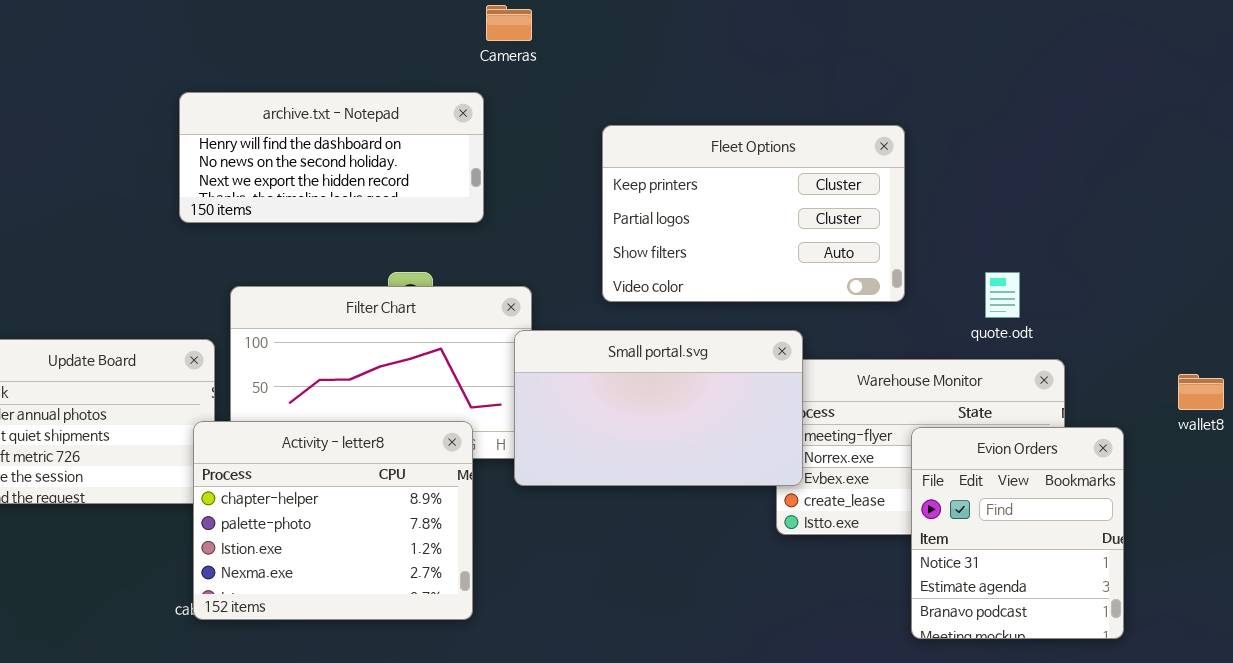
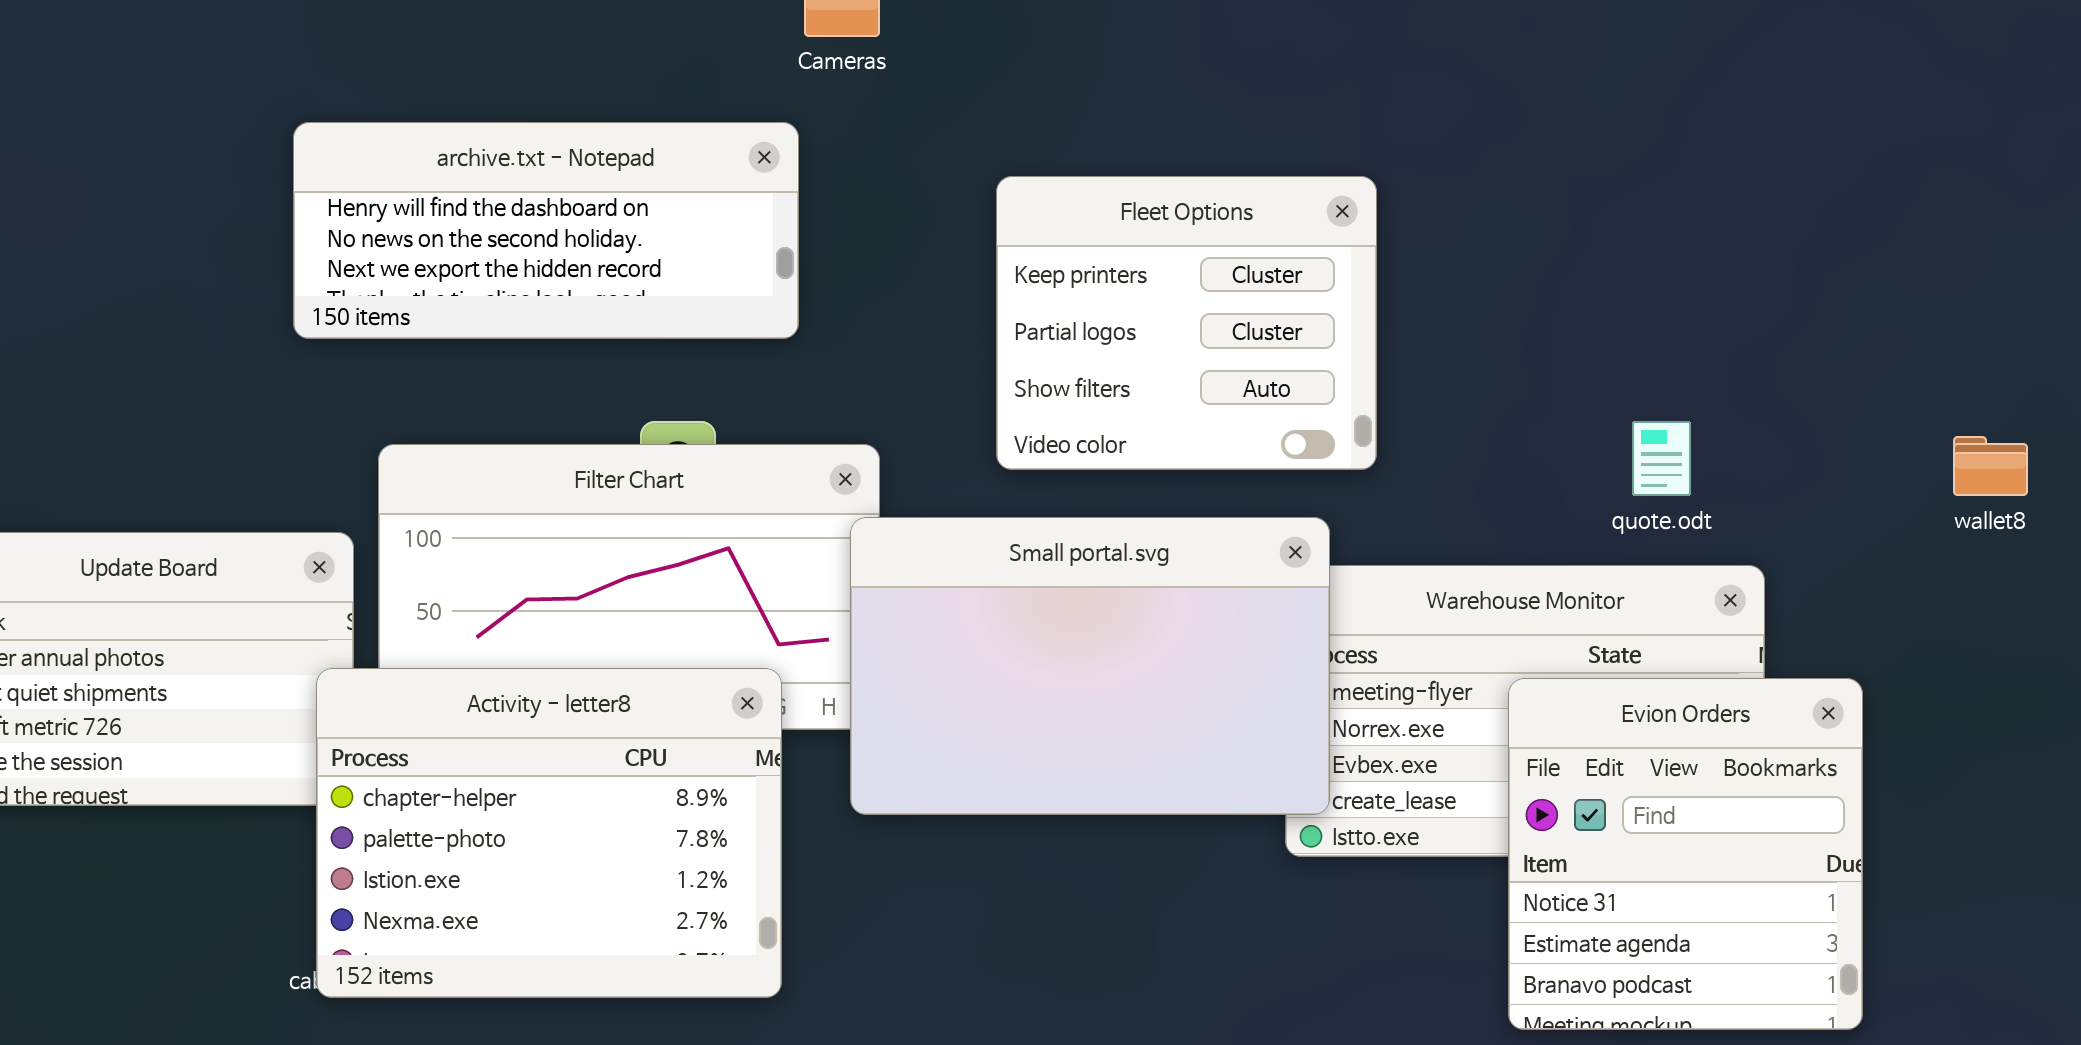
Fleet Options: [602,125,905,302] -> [996,176,1377,470], resized
Small portal.svg: [514,330,803,486] -> [850,517,1330,815], resized
wallet8: [1178,374,1224,410] -> [1953,436,2028,496], moved

